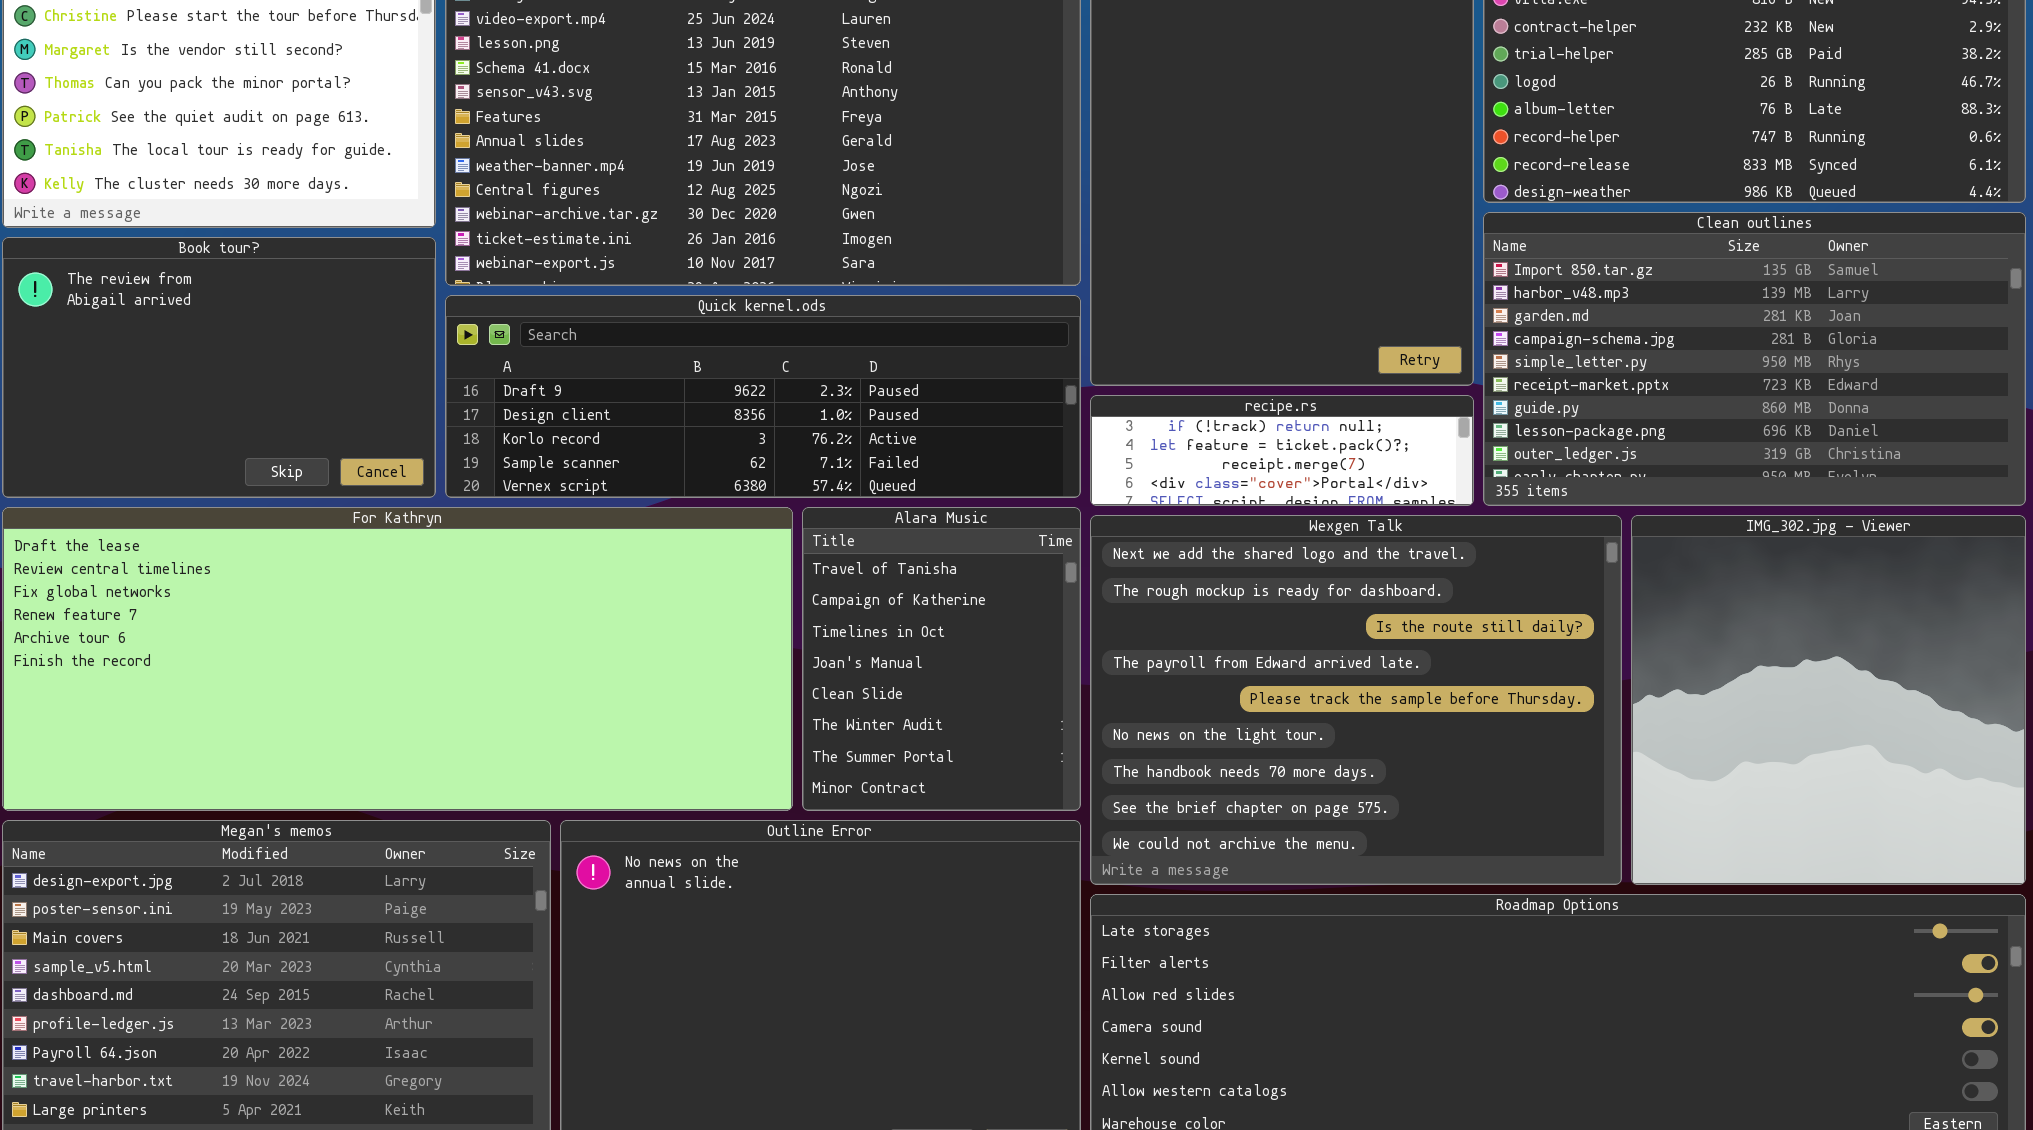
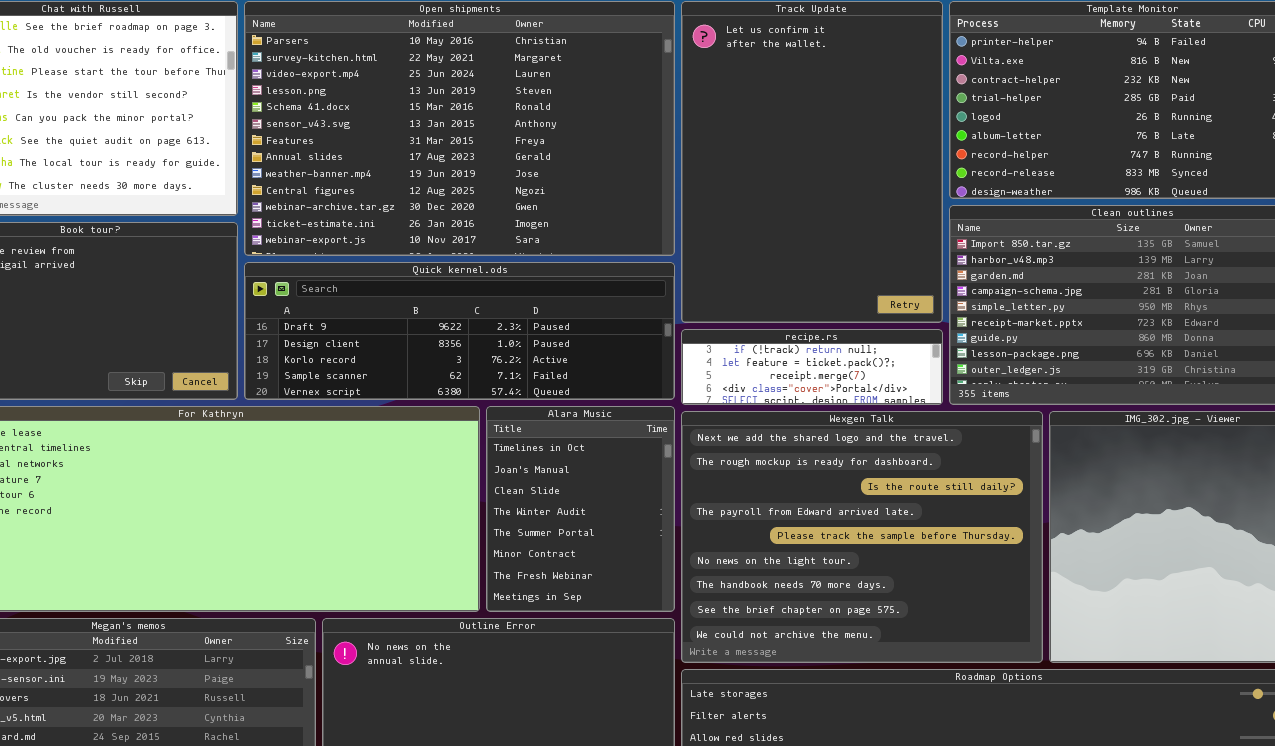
Alara Music: [802,507,1081,811] -> [486,406,675,612], scrolled down 2 rows

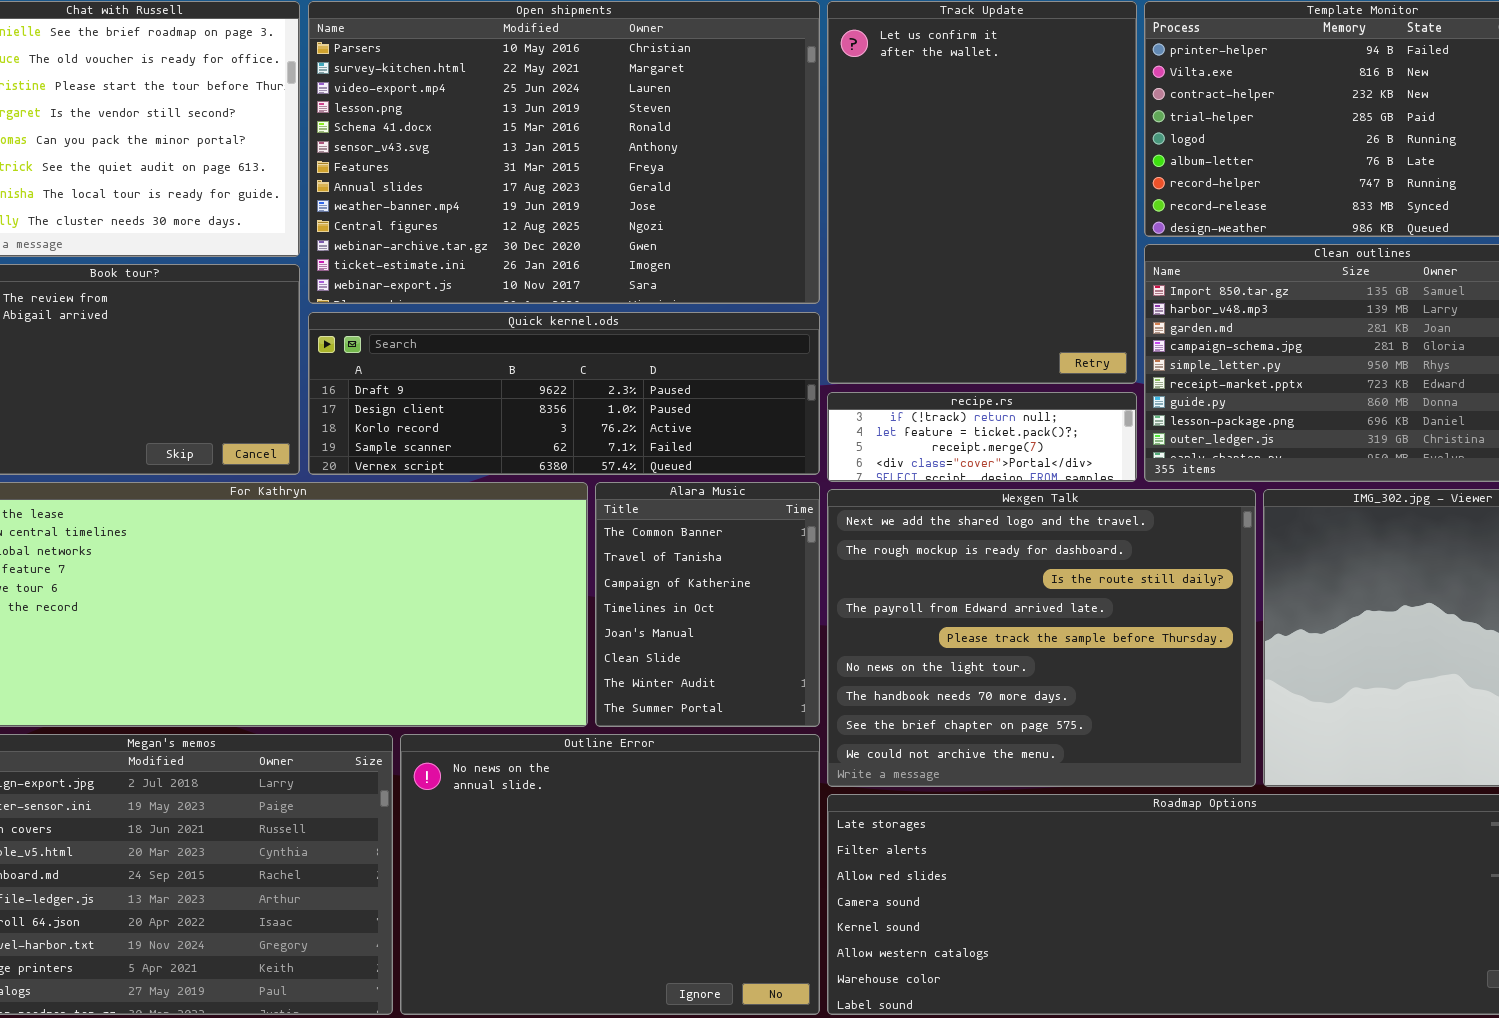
Alara Music: [486,406,675,612] -> [595,482,820,727], scrolled up 3 rows

